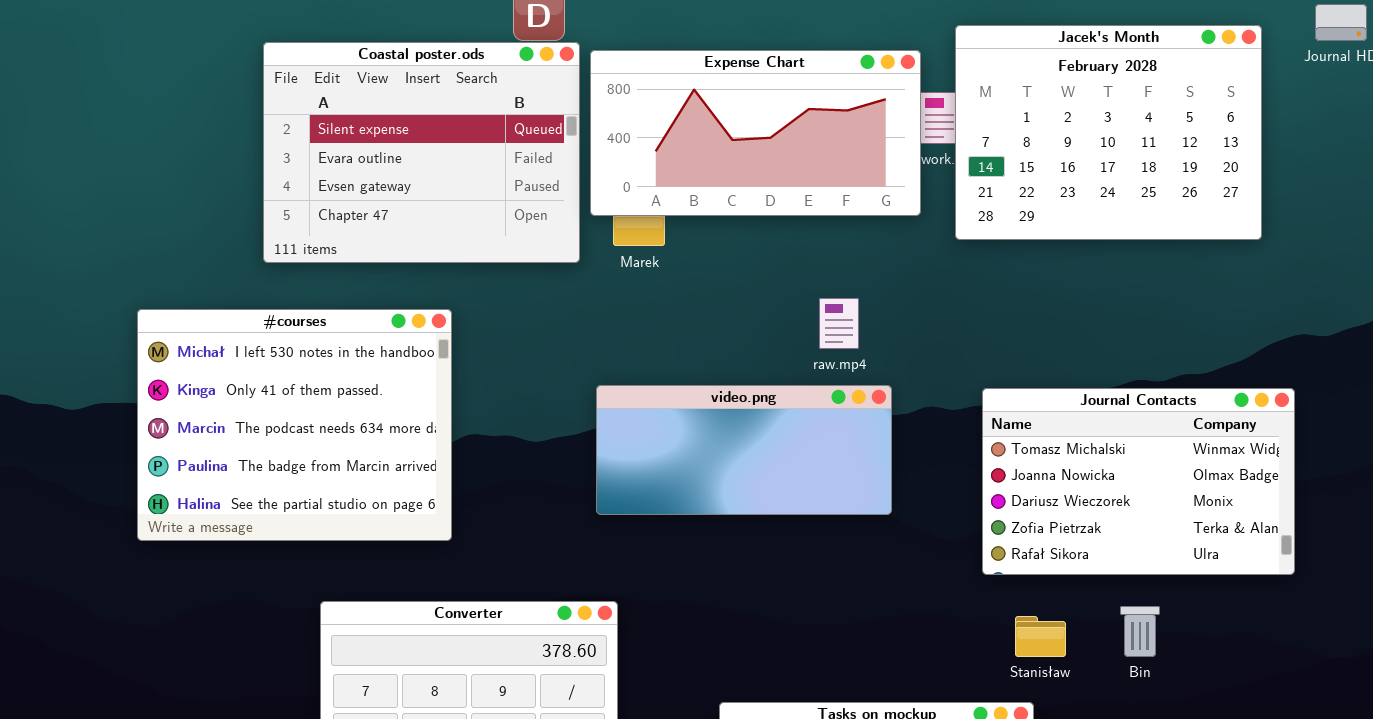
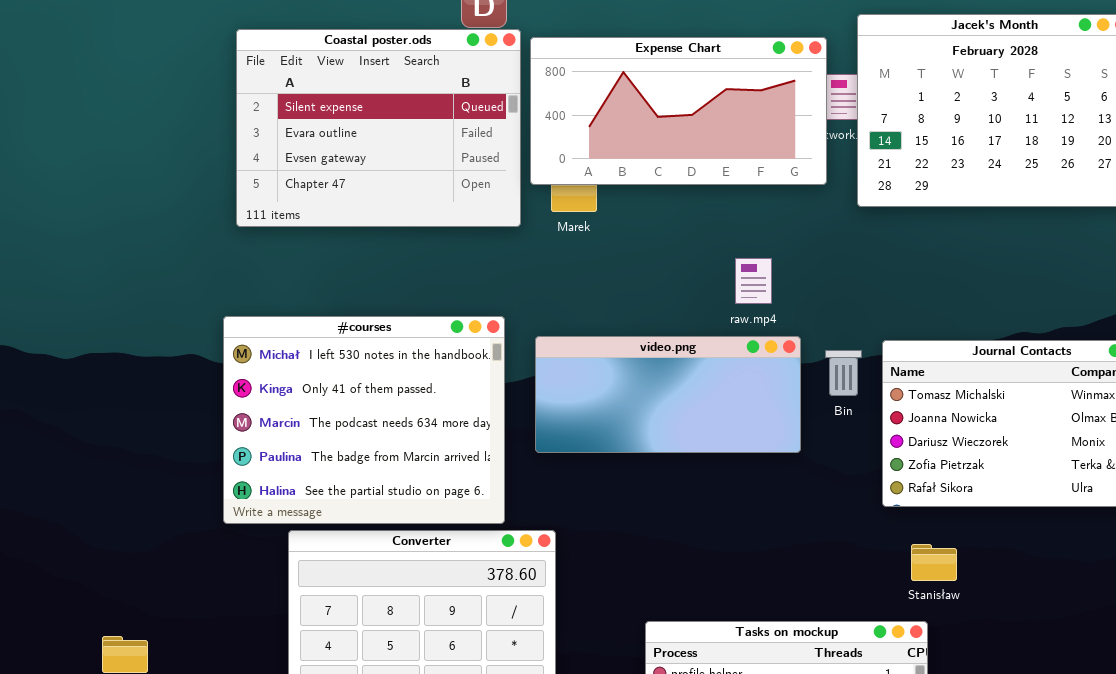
#courses: [137,309,452,541] -> [223,316,505,524], moved
Bin: [1120,606,1160,657] -> [825,350,862,396], moved

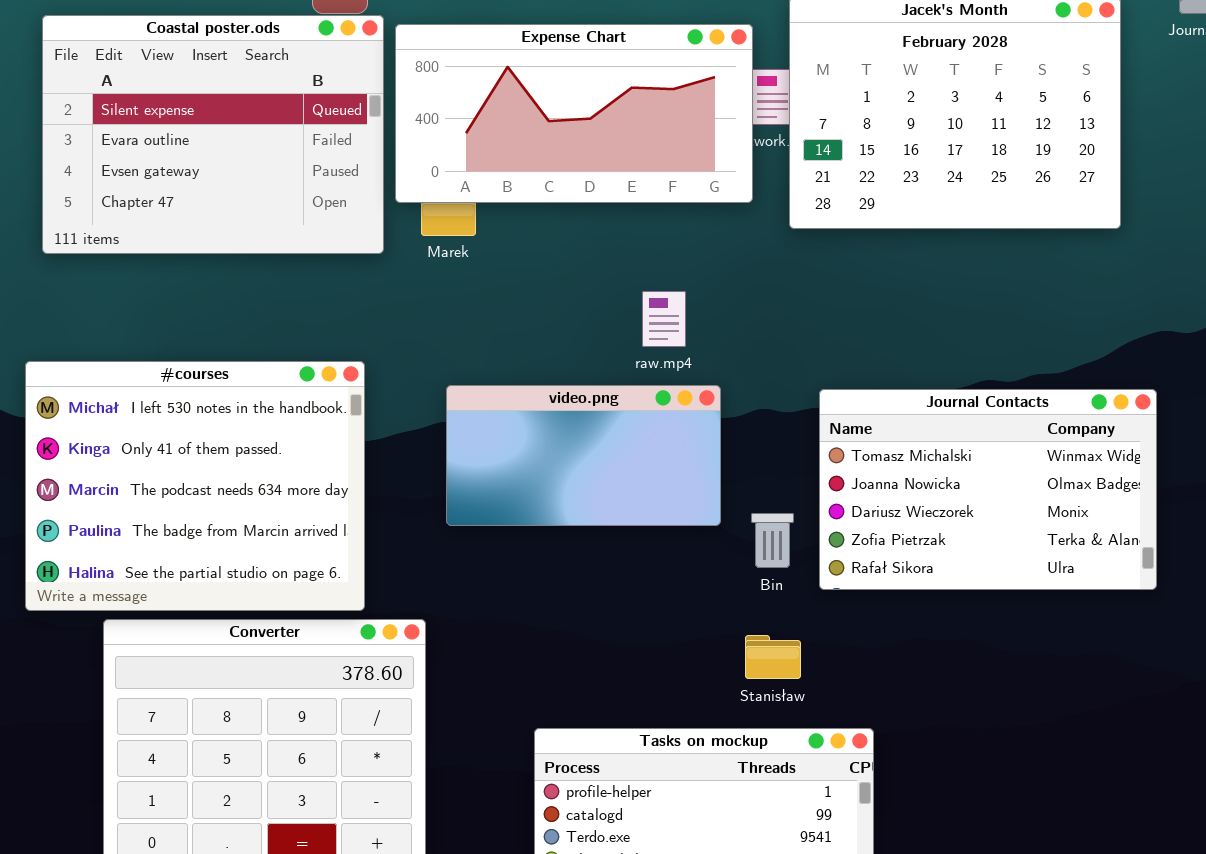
video.png: [535,336,801,453] -> [446,385,721,526], resized
Bin: [825,350,862,396] -> [751,513,794,568], moved
Stanisław: [911,544,957,581] -> [745,635,801,679], moved

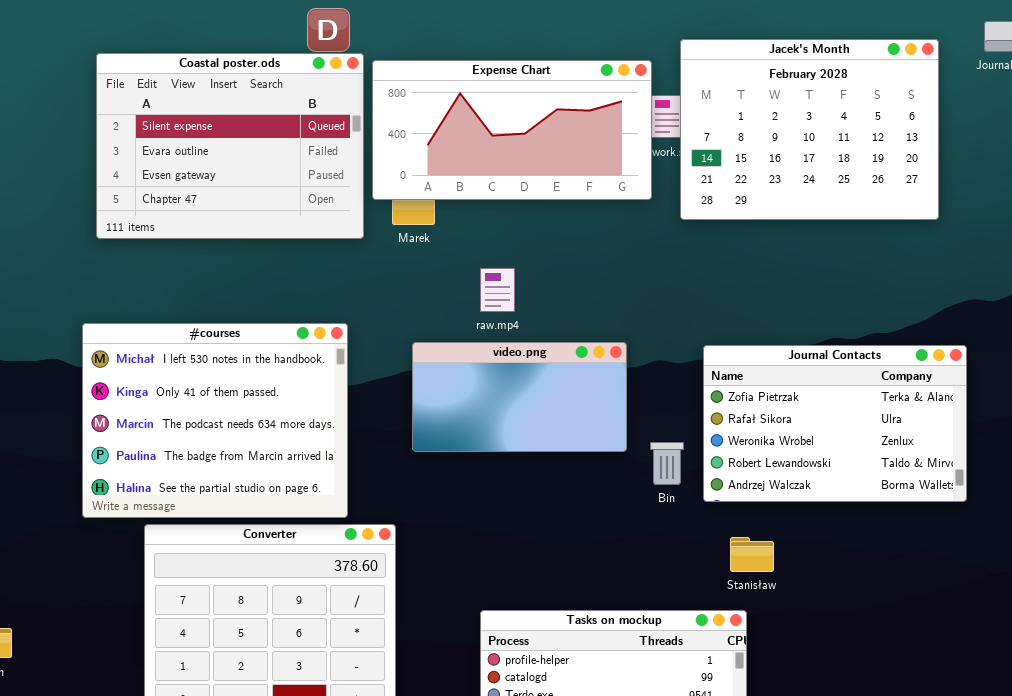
raw.mp4: [642,291,686,347] -> [480,268,515,312], moved
Journal Contacts: [819,389,1157,590] -> [703,345,967,502], scrolled down 3 rows
Stanisław: [745,635,801,679] -> [730,537,774,572], moved

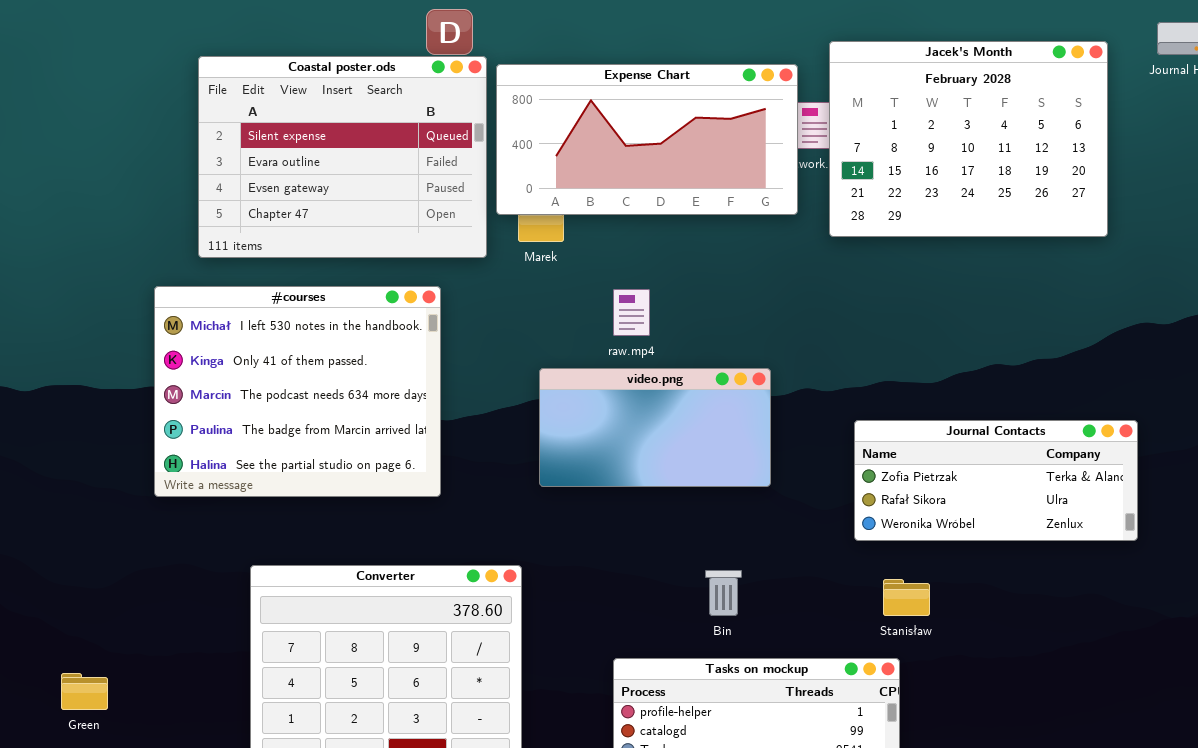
#courses: [82,323,348,518] -> [154,286,441,497], moved
Journal Contacts: [703,345,967,502] -> [854,420,1138,541], resized
Bin: [650,442,684,485] -> [705,570,742,616], moved

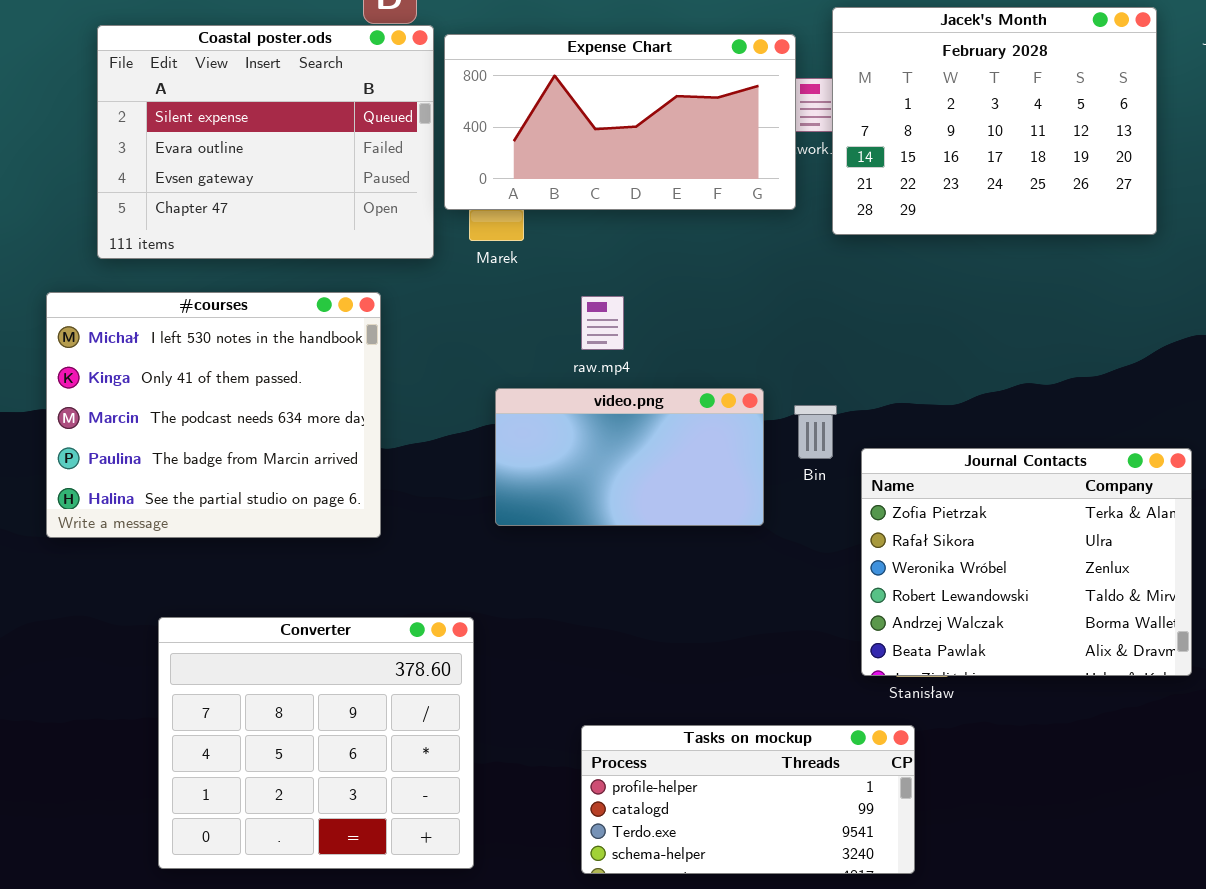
Journal Contacts: [854,420,1138,541] -> [861,448,1192,676], resized
Bin: [705,570,742,616] -> [794,405,837,459], moved

